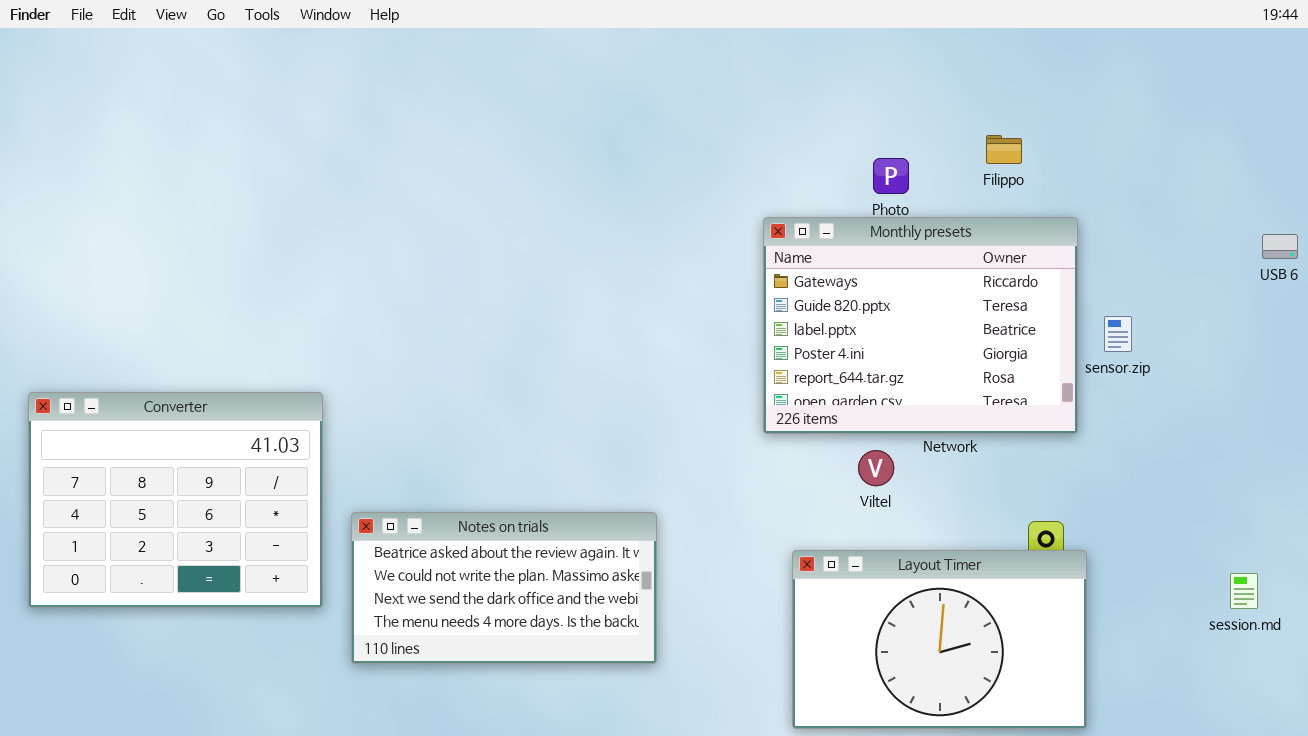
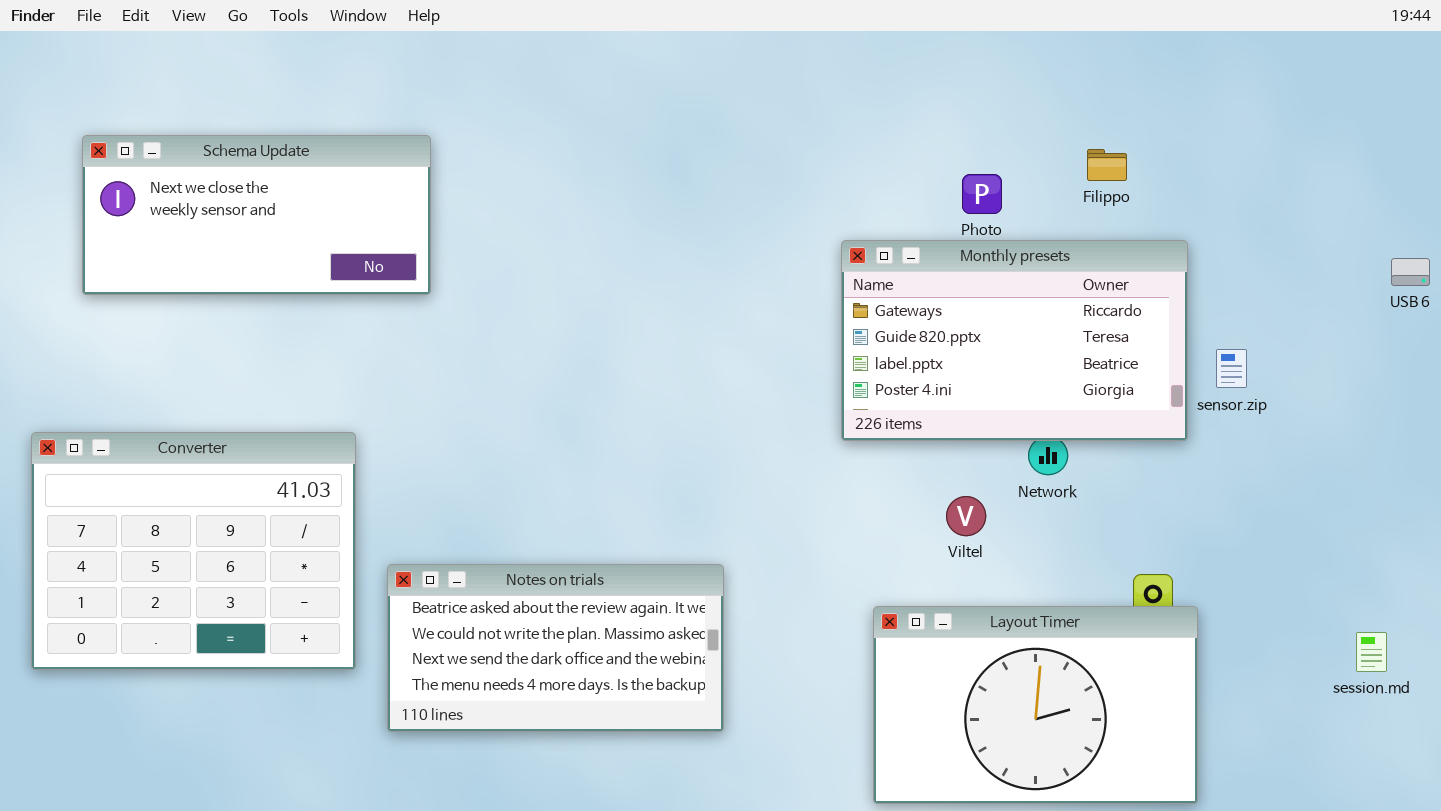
Schema Update: none -> [82,135,431,295], opened
Monthly presets: [763,217,1078,434] -> [841,240,1188,441], resized

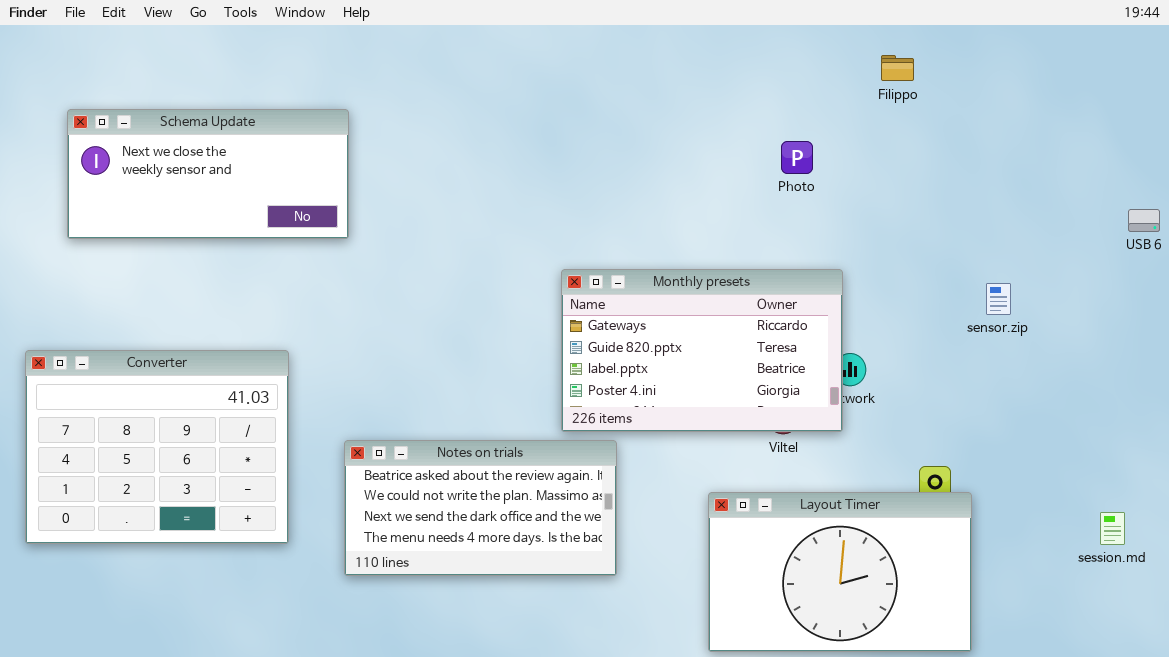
Filippo: [1087,149,1127,181] -> [881,55,914,81], moved
Monthly presets: [841,240,1188,441] -> [561,269,843,432], moved
Notes on trials: [387,564,724,732] -> [344,440,617,576], moved

